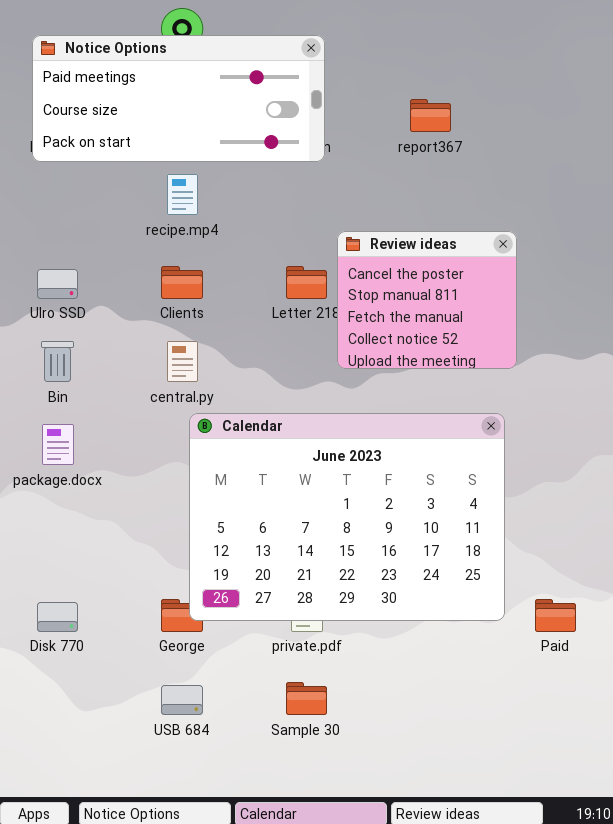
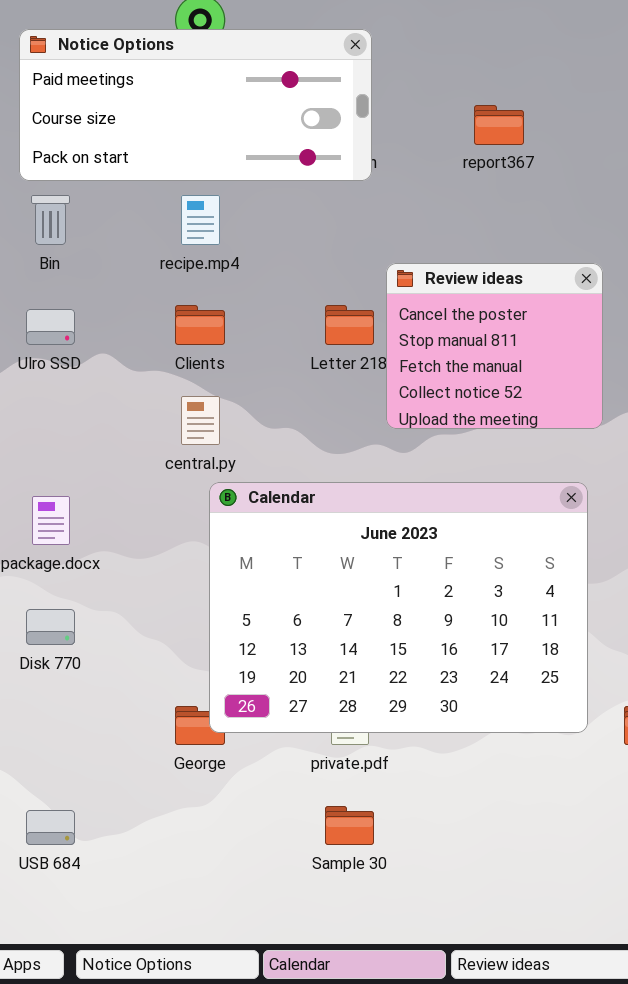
Bin: [41,341,74,382] -> [31,195,70,245], moved
Disk 770: [37,602,78,632] -> [26,609,75,645], moved
USB 684: [161,685,203,715] -> [26,810,75,845], moved

